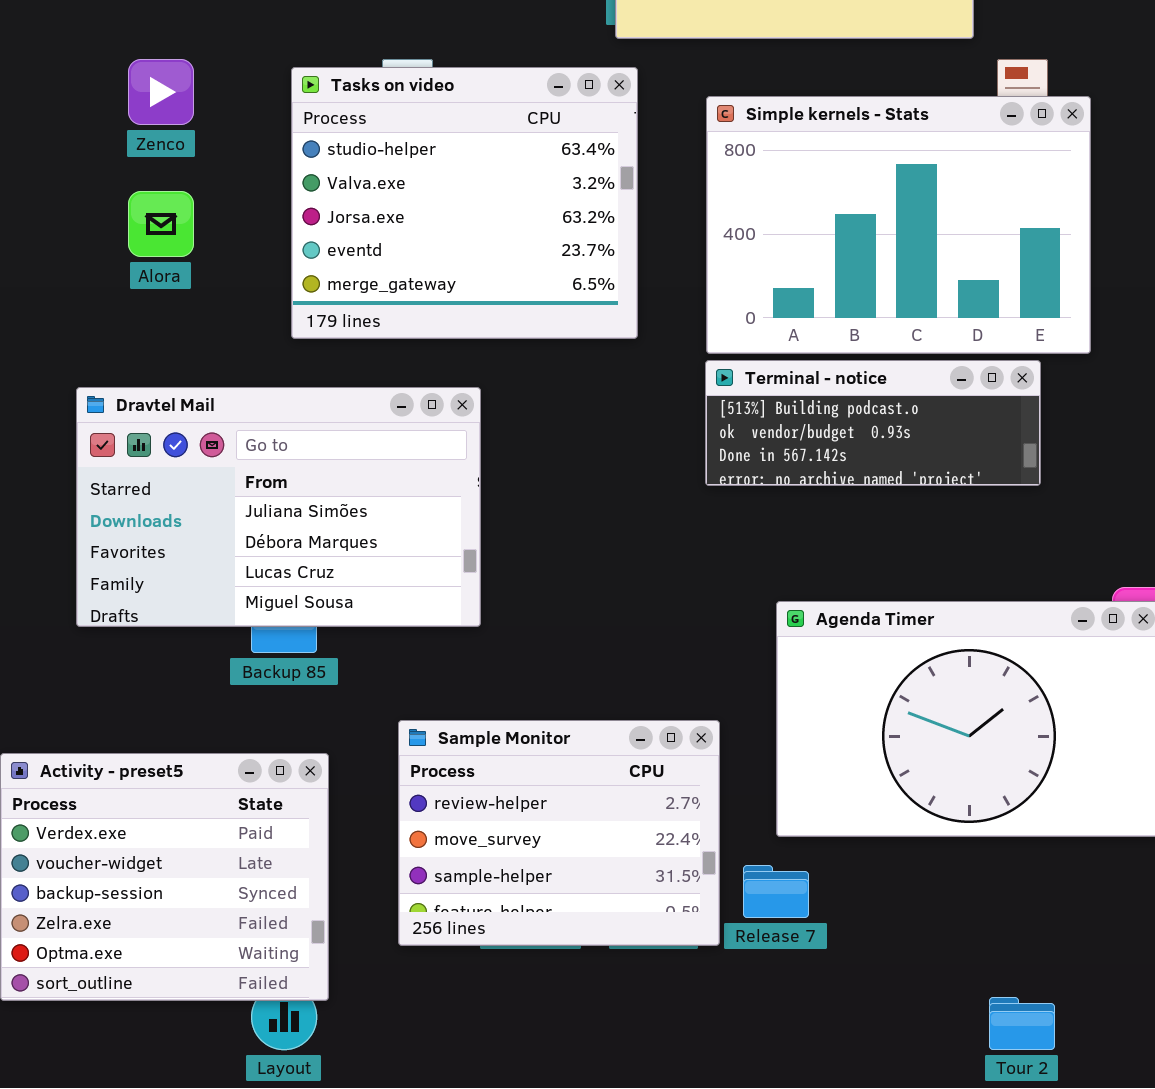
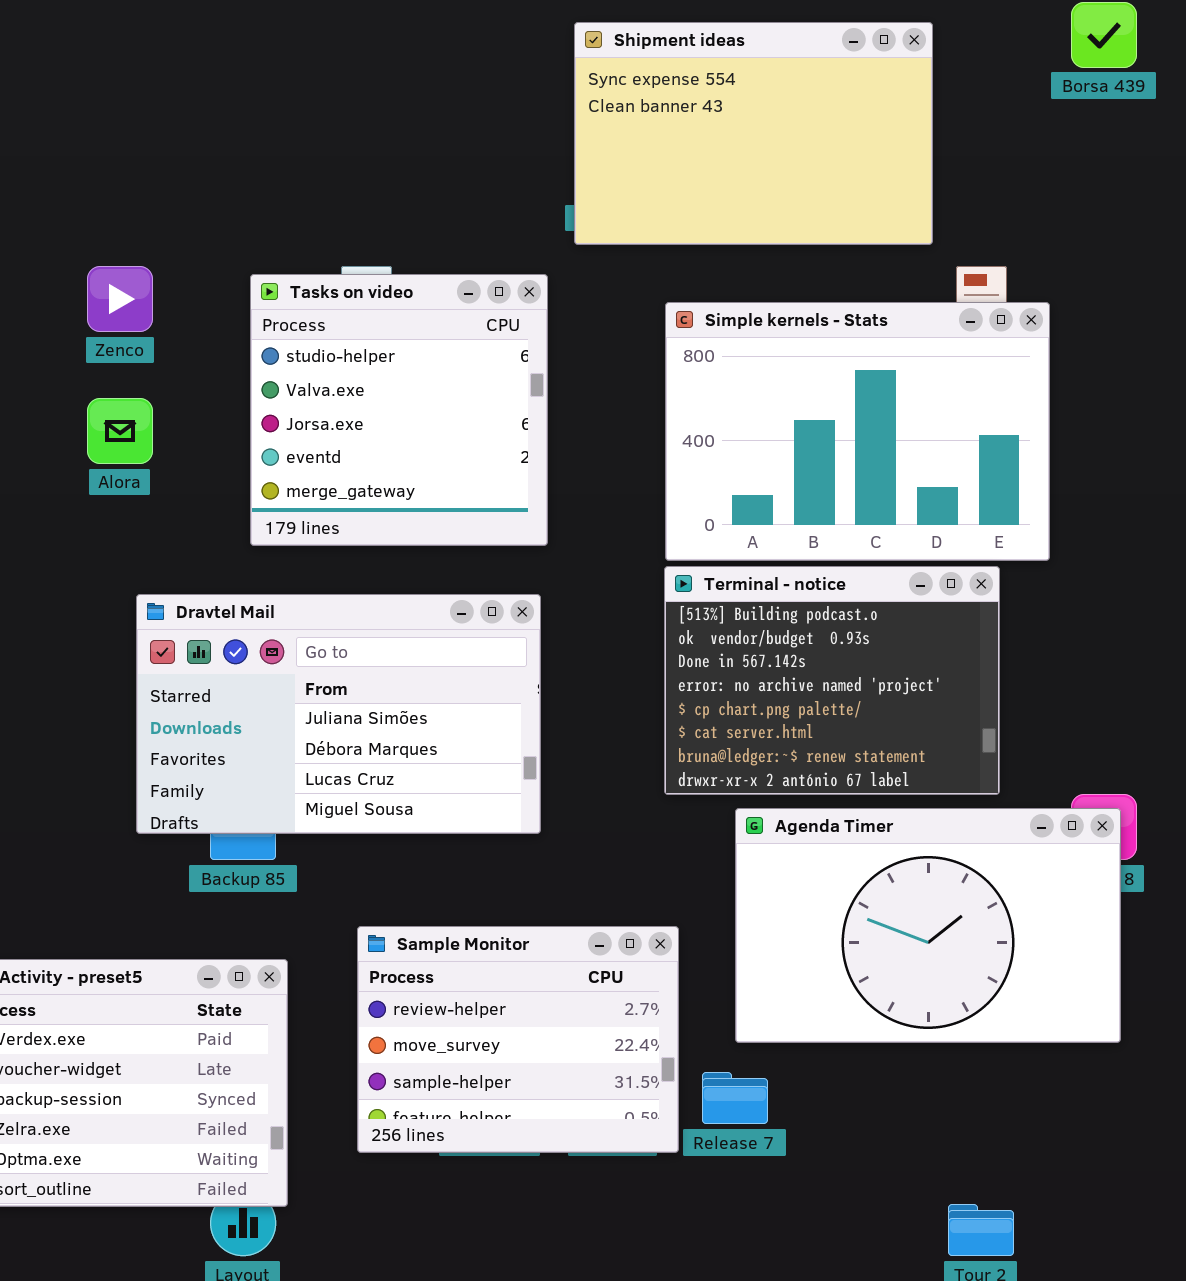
Tasks on video: [291,67,638,339] -> [250,274,548,546], resized
Terminal - notice: [705,360,1041,486] -> [664,566,1000,795], resized
Dravtel Mail: [76,387,481,627] -> [136,594,541,834], moved

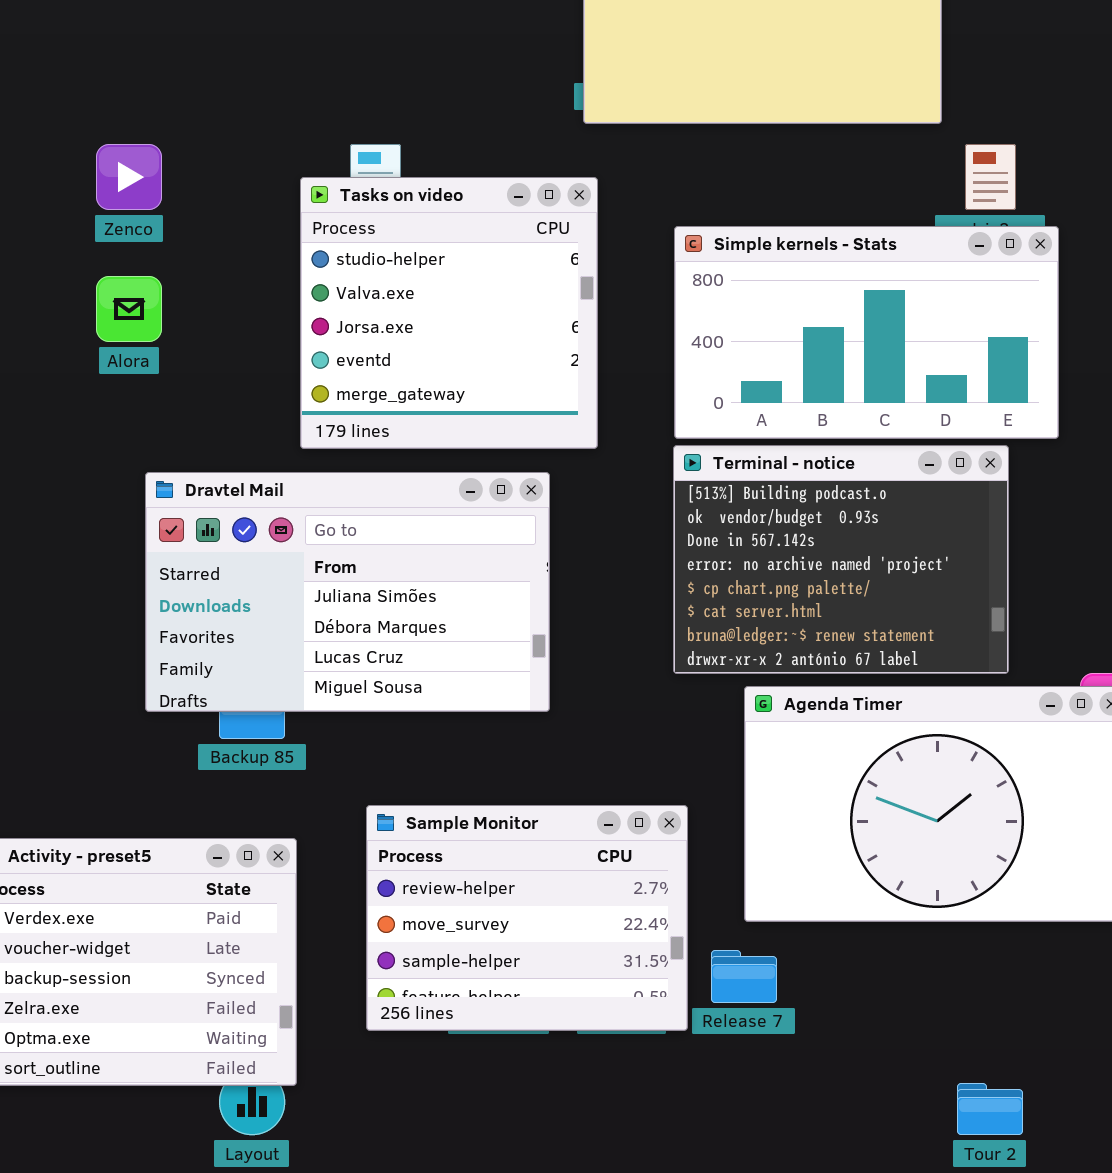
Tasks on video: [250,274,548,546] -> [300,177,598,449], moved
Simple kernels - Stats: [665,302,1050,561] -> [674,226,1059,439], resized

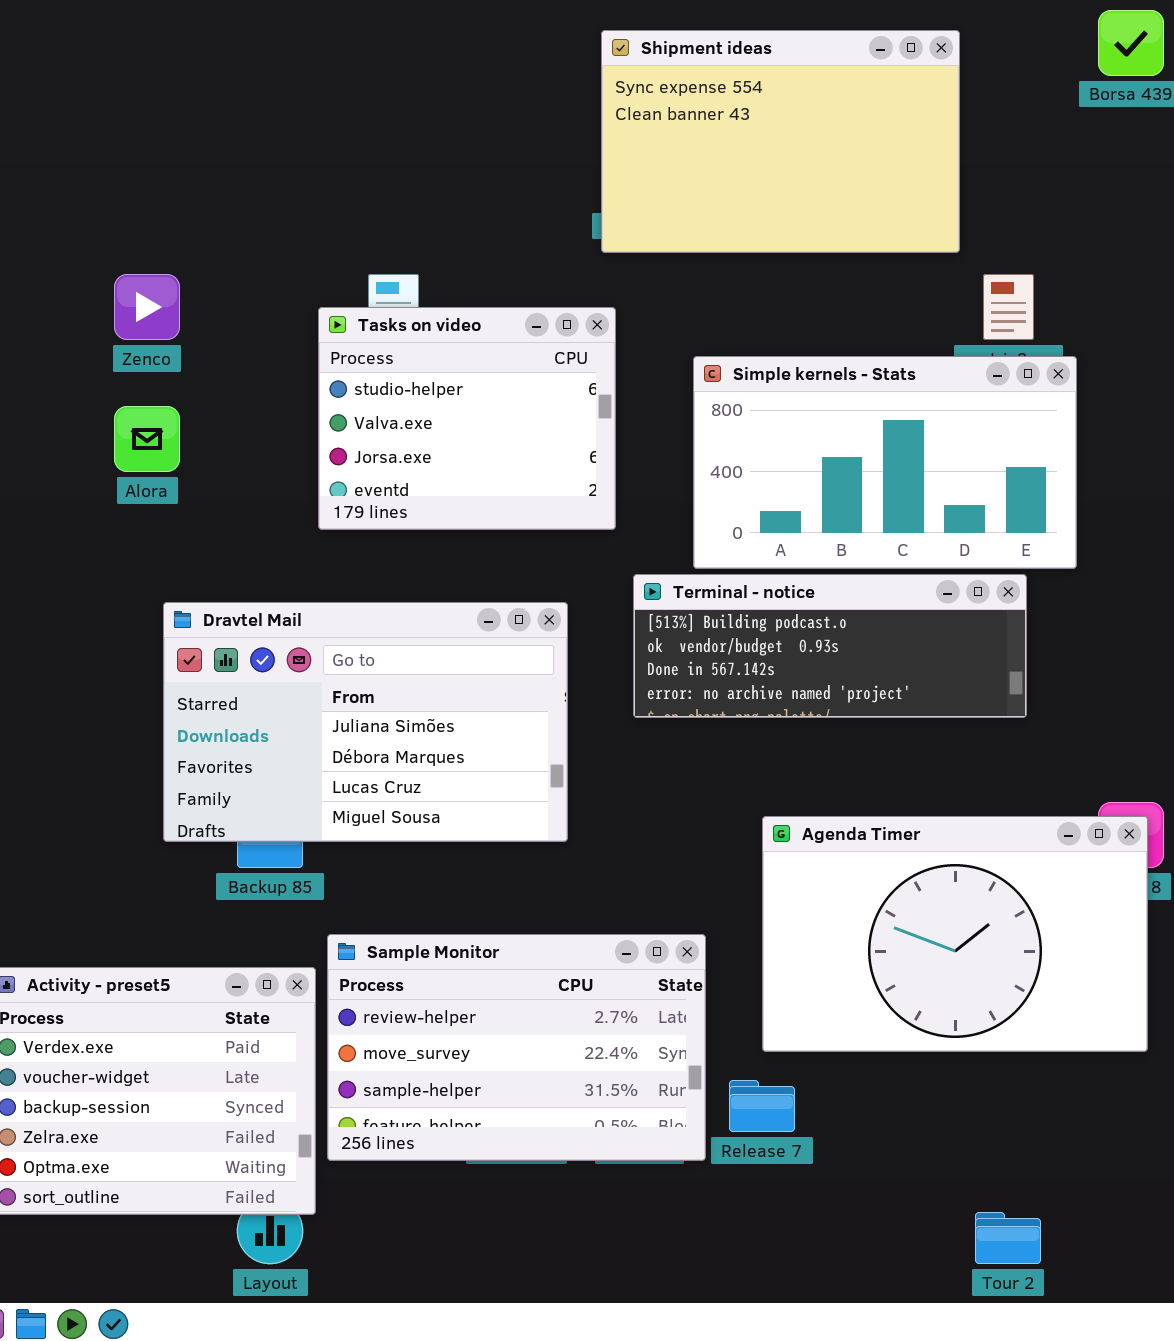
Tasks on video: [300,177,598,449] -> [318,307,616,530], resized
Terminal - notice: [673,445,1009,674] -> [633,574,1027,718], resized
Sample Monitor: [366,805,688,1031] -> [327,934,706,1161], resized

